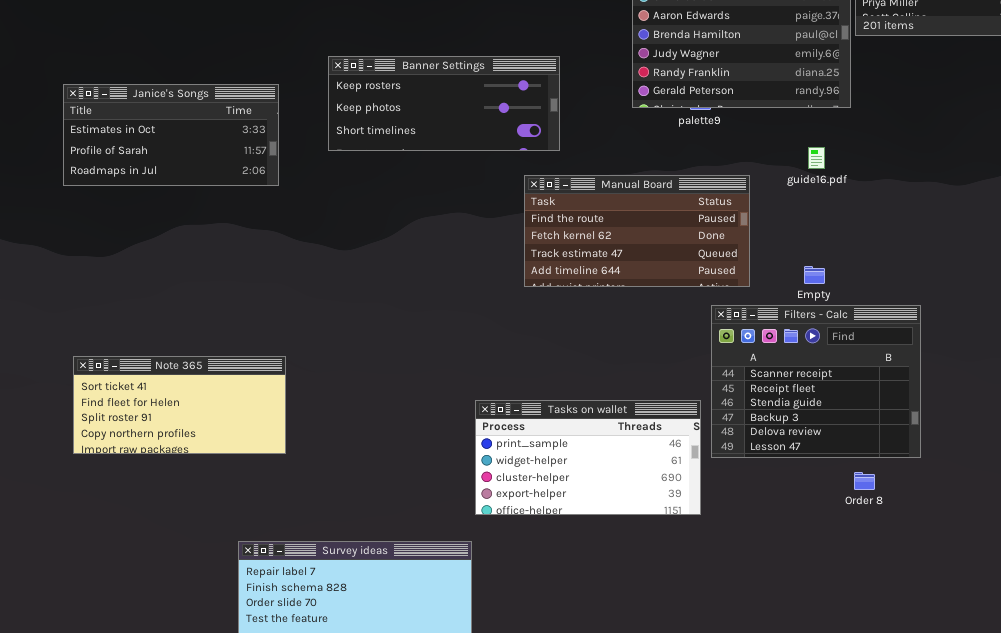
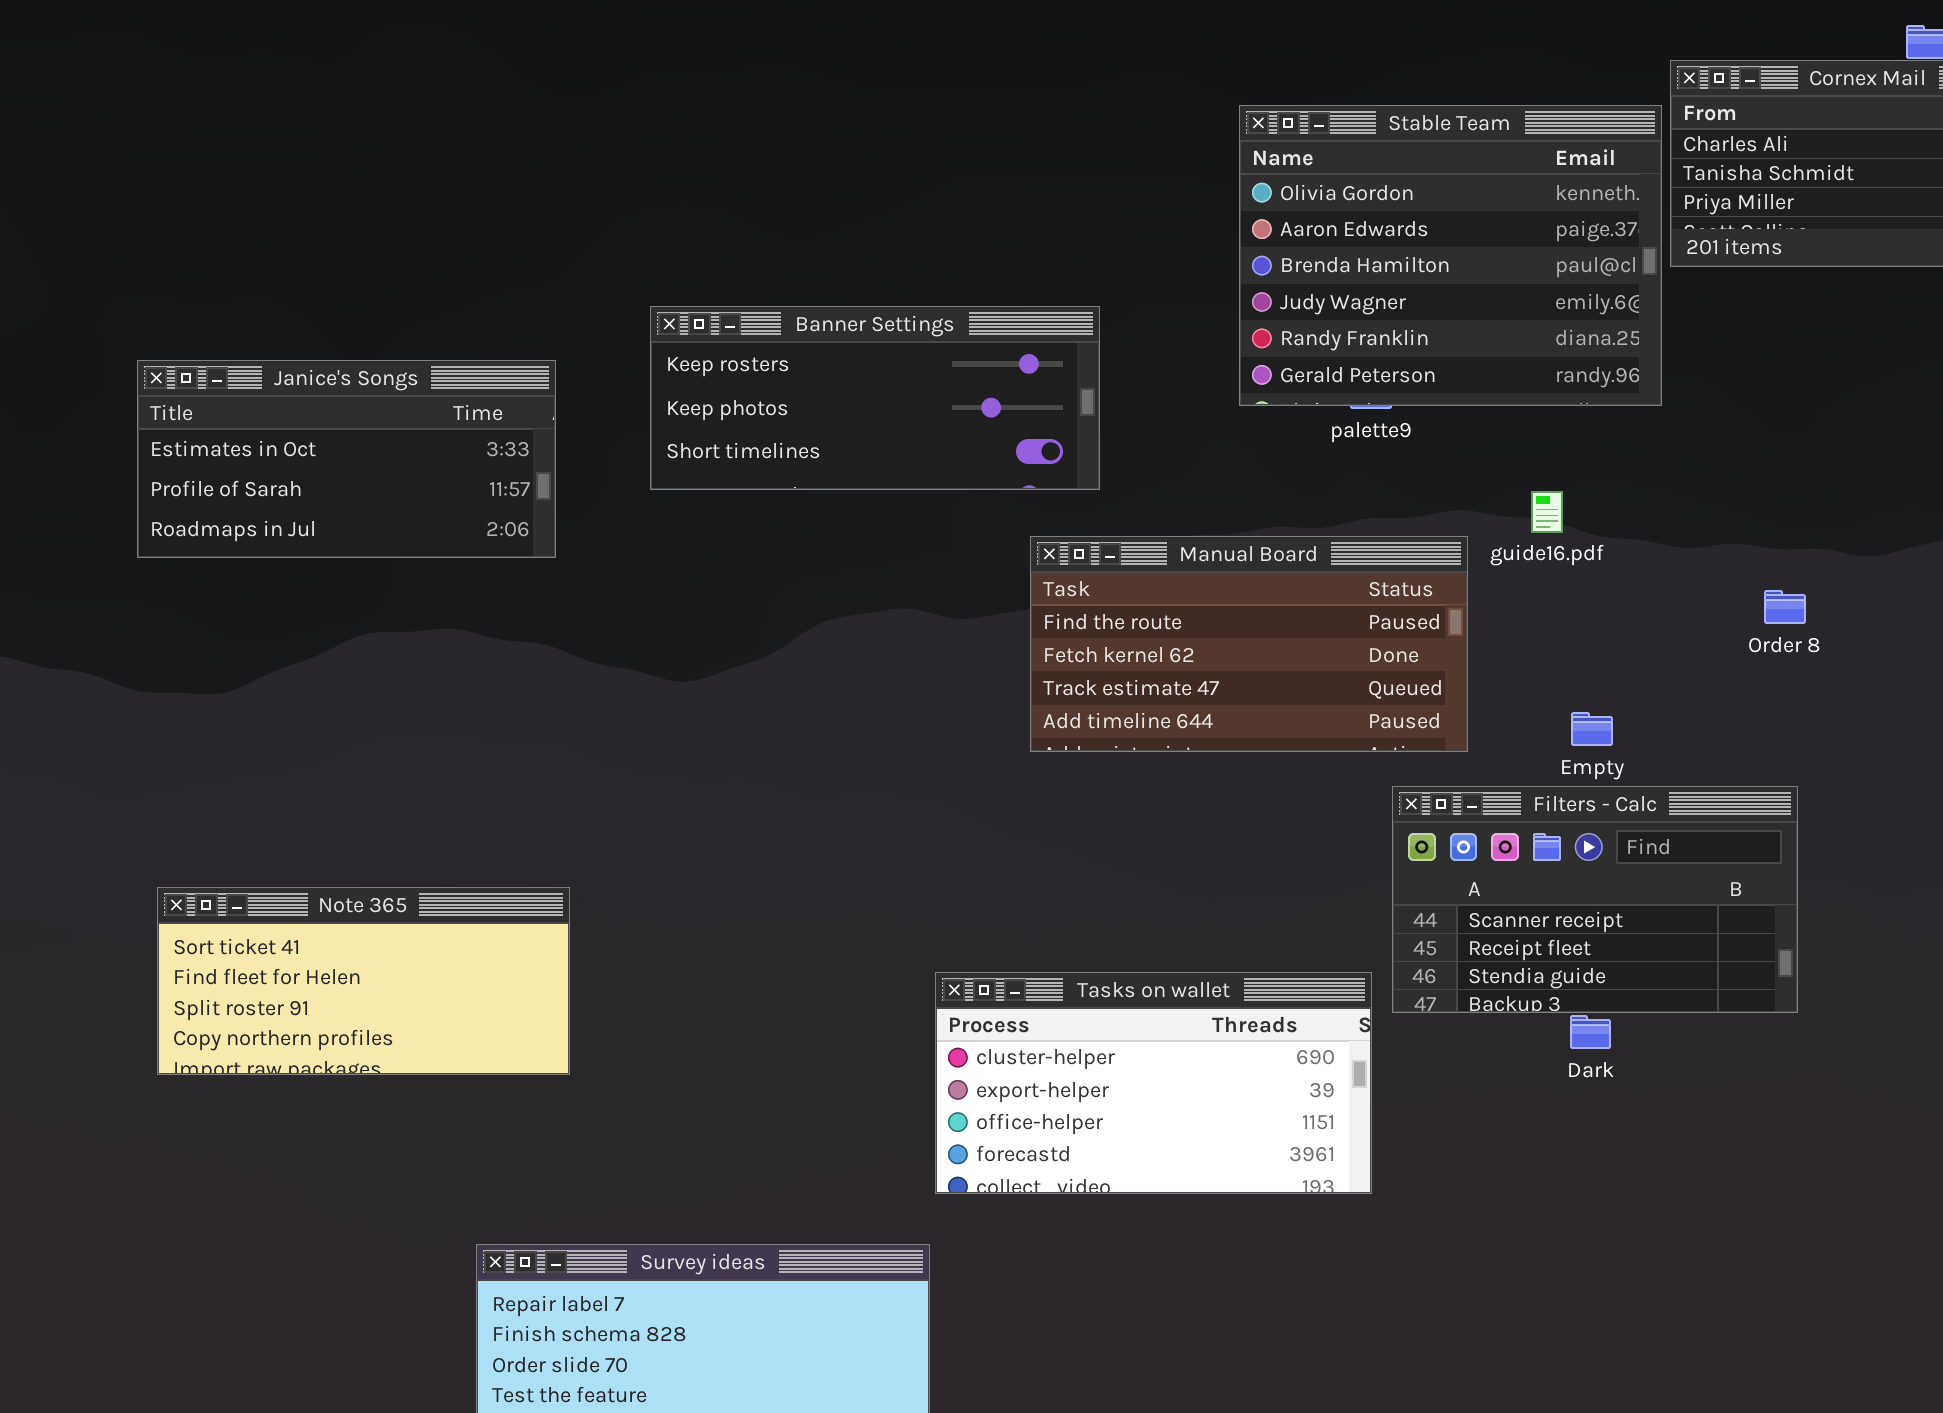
guide16.pdf: [808,147,825,169] -> [1531,491,1563,533], moved
Filters - Calc: [711,305,921,458] -> [1392,786,1798,1013], resized
Tasks on wallet: [475,400,701,515] -> [935,972,1372,1194], scrolled down 2 rows
Order 8: [854,472,875,490] -> [1764,590,1806,624], moved

